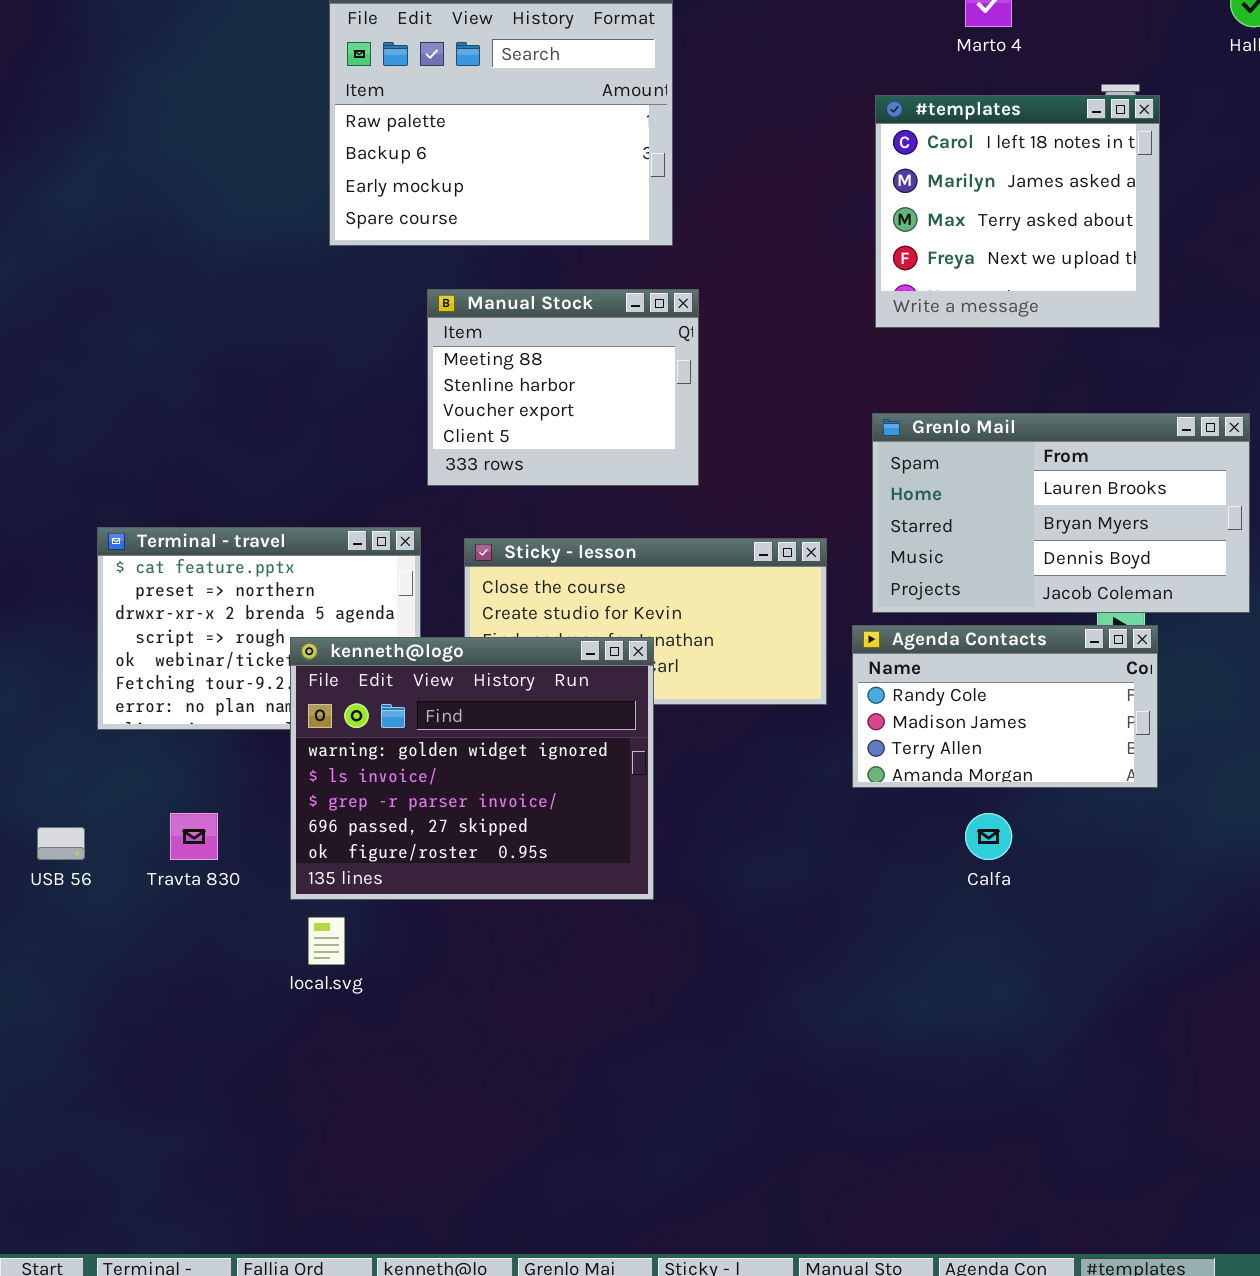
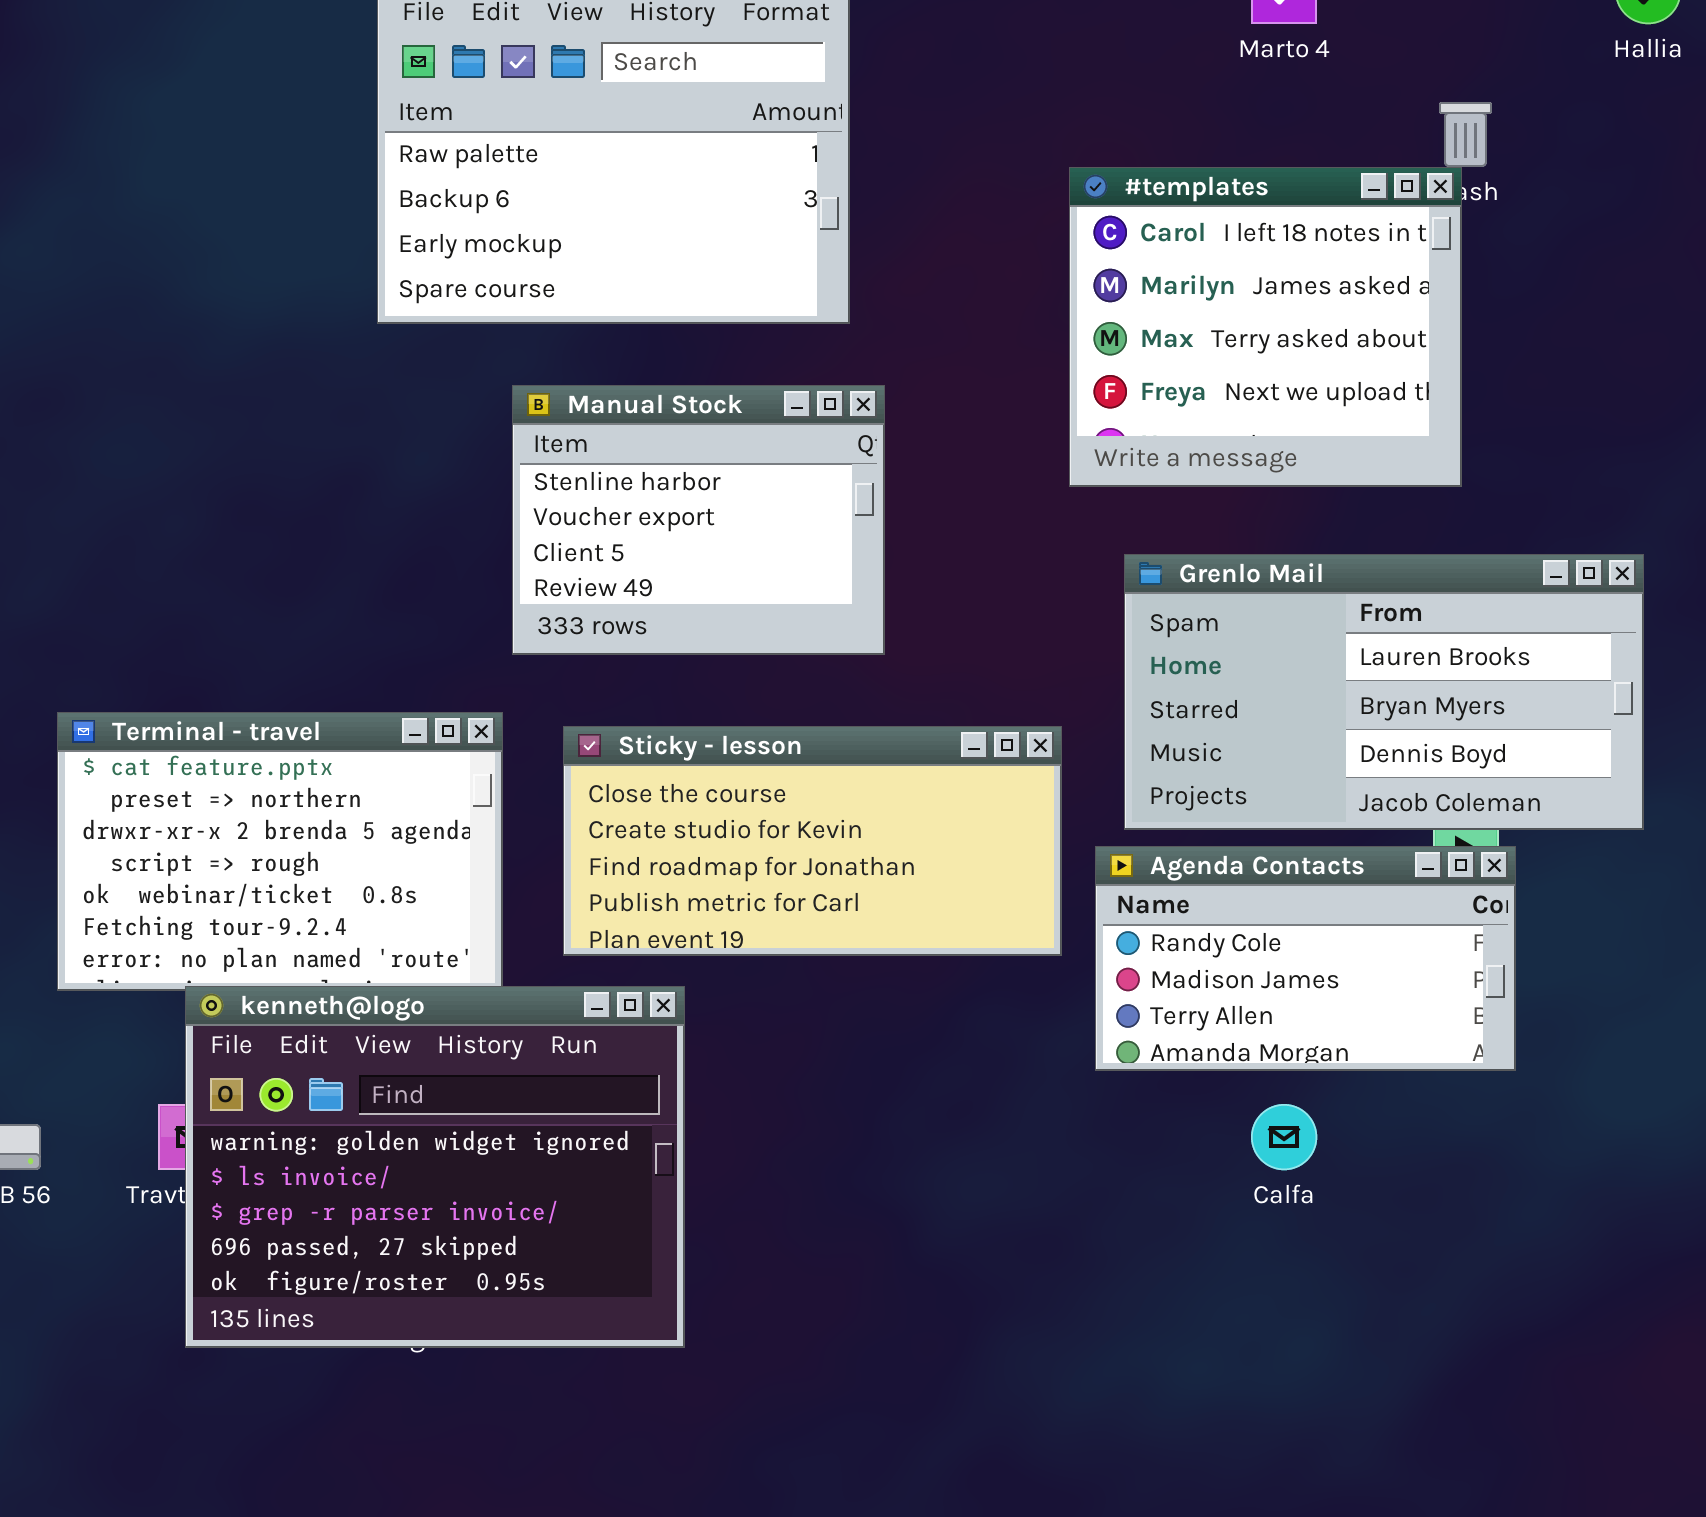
#templates: [875,95,1160,328] -> [1069,167,1462,487], moved
Manual Stock: [427,289,699,486] -> [512,385,885,655], scrolled down 1 row
kenneth@logo: [290,637,654,900] -> [185,986,685,1348], moved

